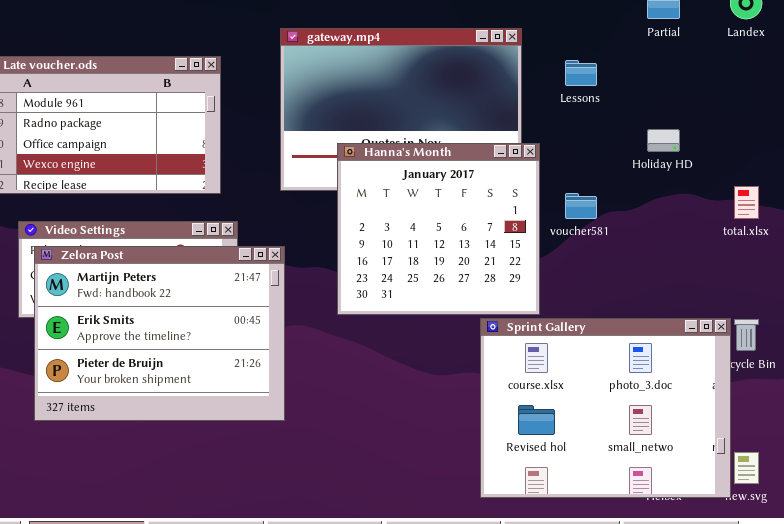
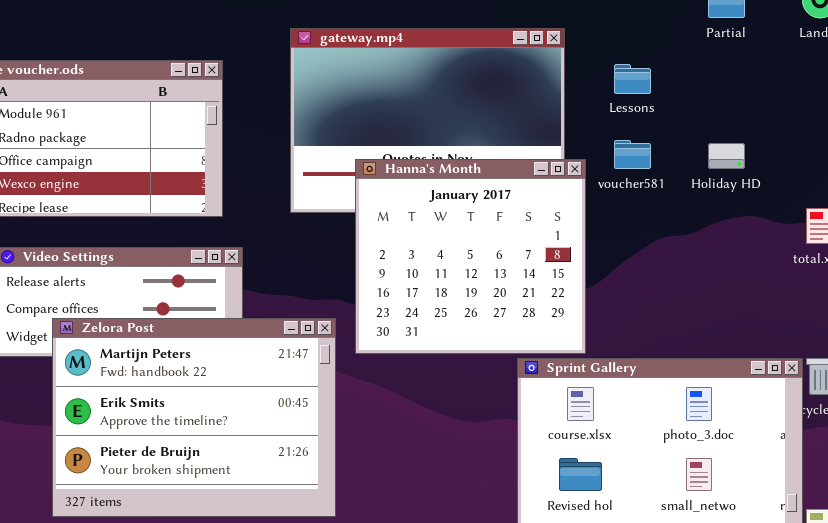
voucher581: [565,193,597,219] -> [614,140,651,169], moved
Zelora Post: [34,246,285,421] -> [52,318,336,517], moved

